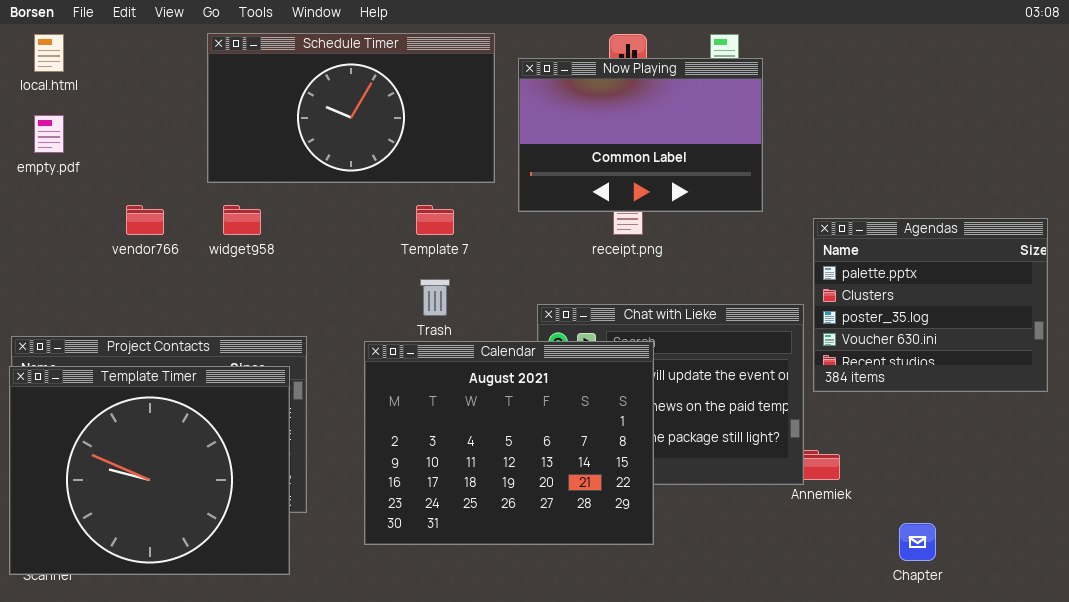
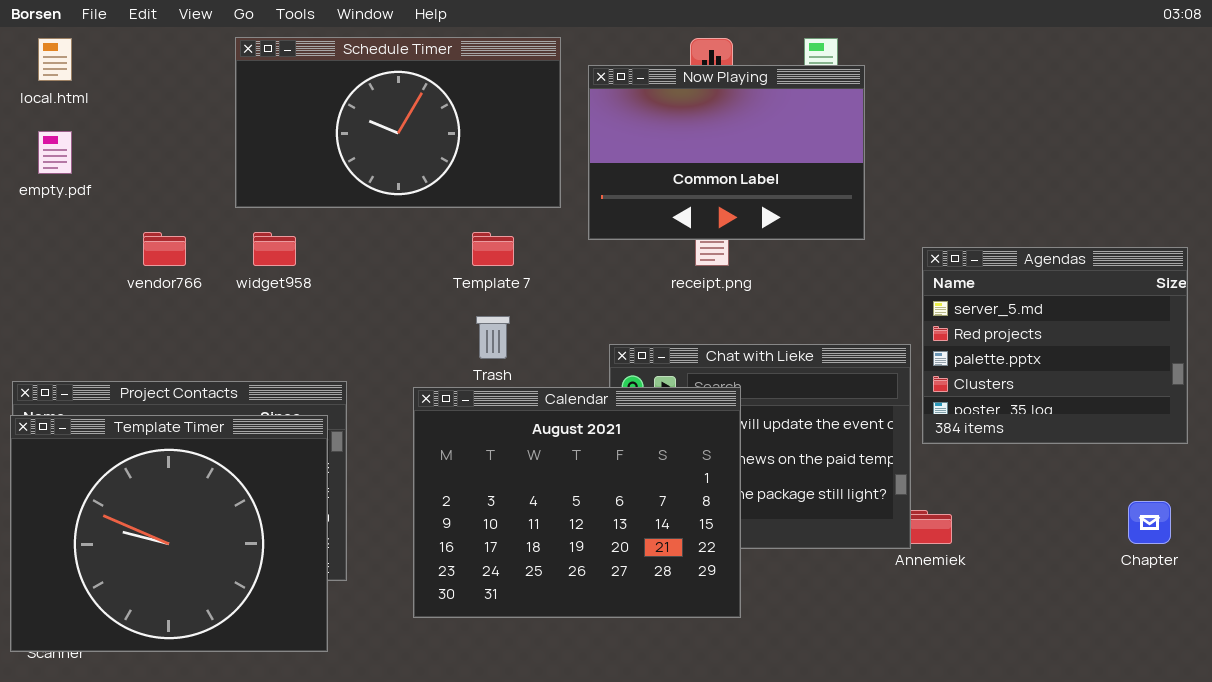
Agendas: [813,218,1048,392] -> [922,247,1188,444], scrolled up 2 rows
Chapter: [899,523,936,561] -> [1128,501,1171,544], moved

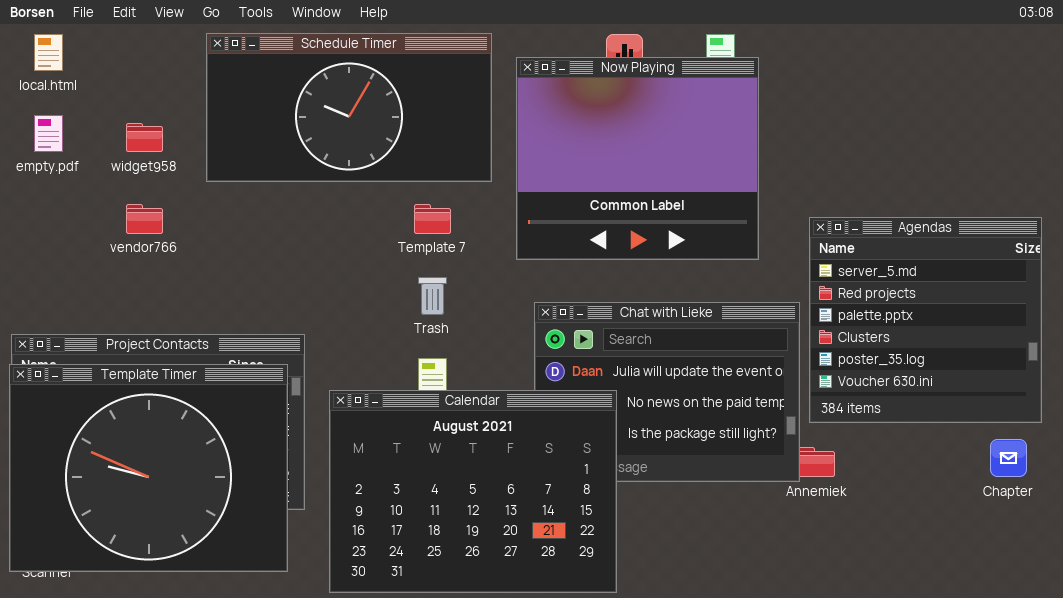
Now Playing: [588,65,865,240] -> [516,57,759,260], resized
widget958: [253,232,296,266] -> [126,123,163,152], moved
Agendas: [922,247,1188,444] -> [809,217,1042,423], resized
Calendar: [413,387,741,618] -> [329,390,617,593], moved

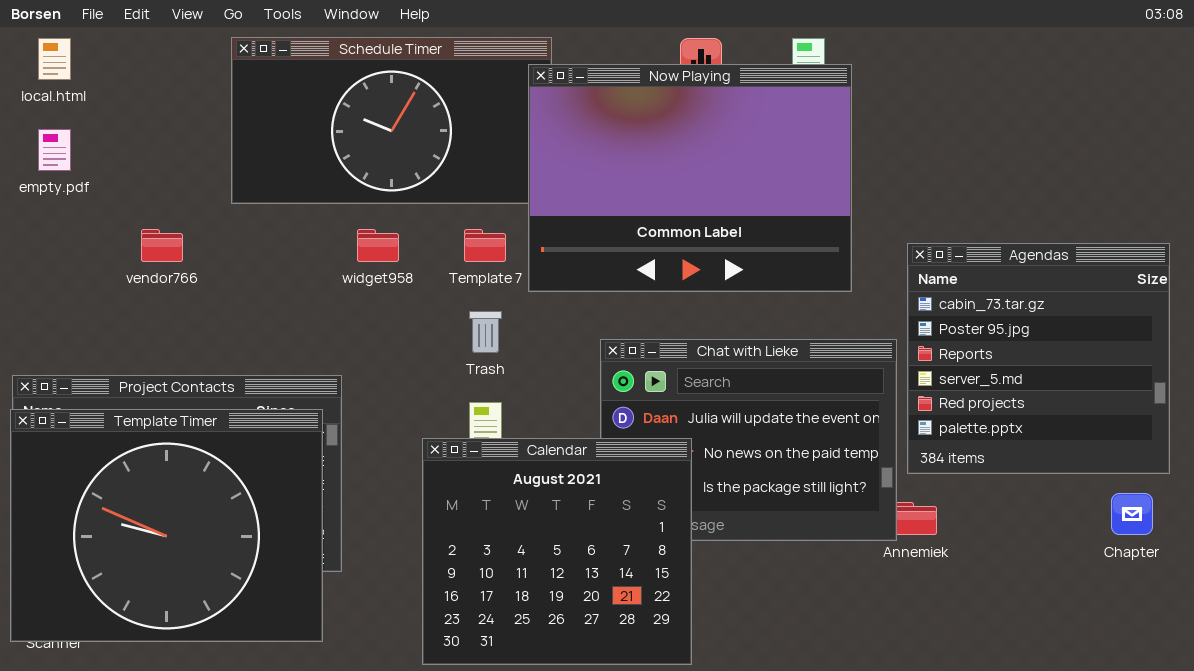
Now Playing: [516,57,759,260] -> [528,64,852,292], resized
widget958: [126,123,163,152] -> [357,229,399,262], moved
Agendas: [809,217,1042,423] -> [907,243,1170,474], scrolled up 3 rows
Calendar: [329,390,617,593] -> [422,438,692,665], resized

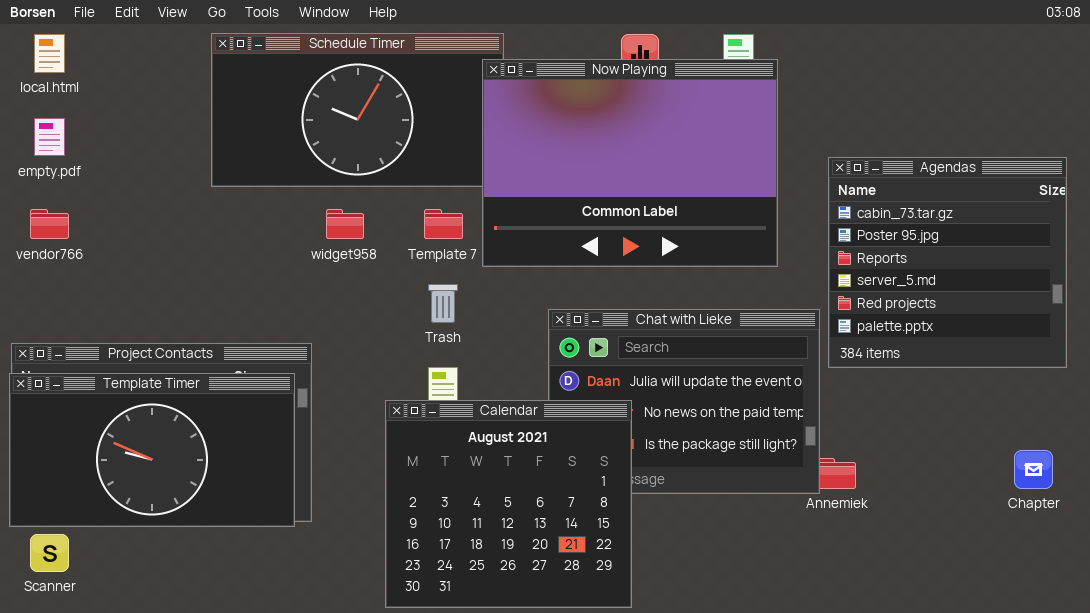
vendor766: [141,229,183,262] -> [30,209,69,239], moved
Agendas: [907,243,1170,474] -> [828,157,1067,368], moved
Template Timer: [10,409,323,642] -> [9,373,295,527], resized

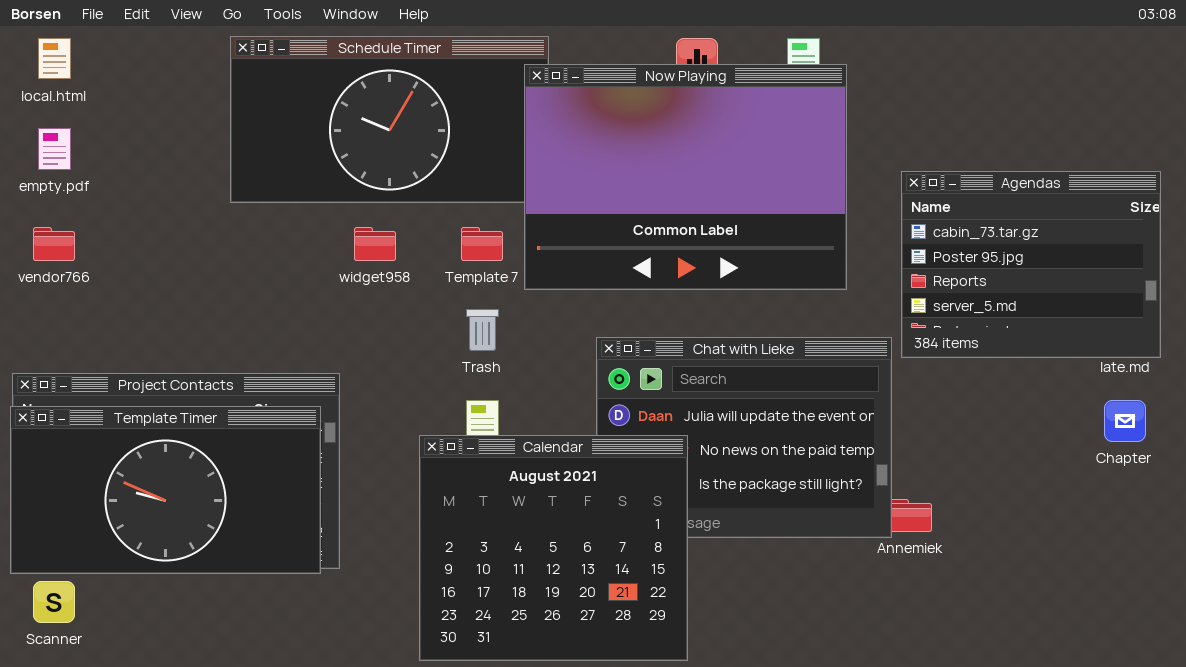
Agendas: [828,157,1067,368] -> [901,171,1161,358], resized
Chapter: [1014,450,1053,489] -> [1104,400,1146,442], moved

